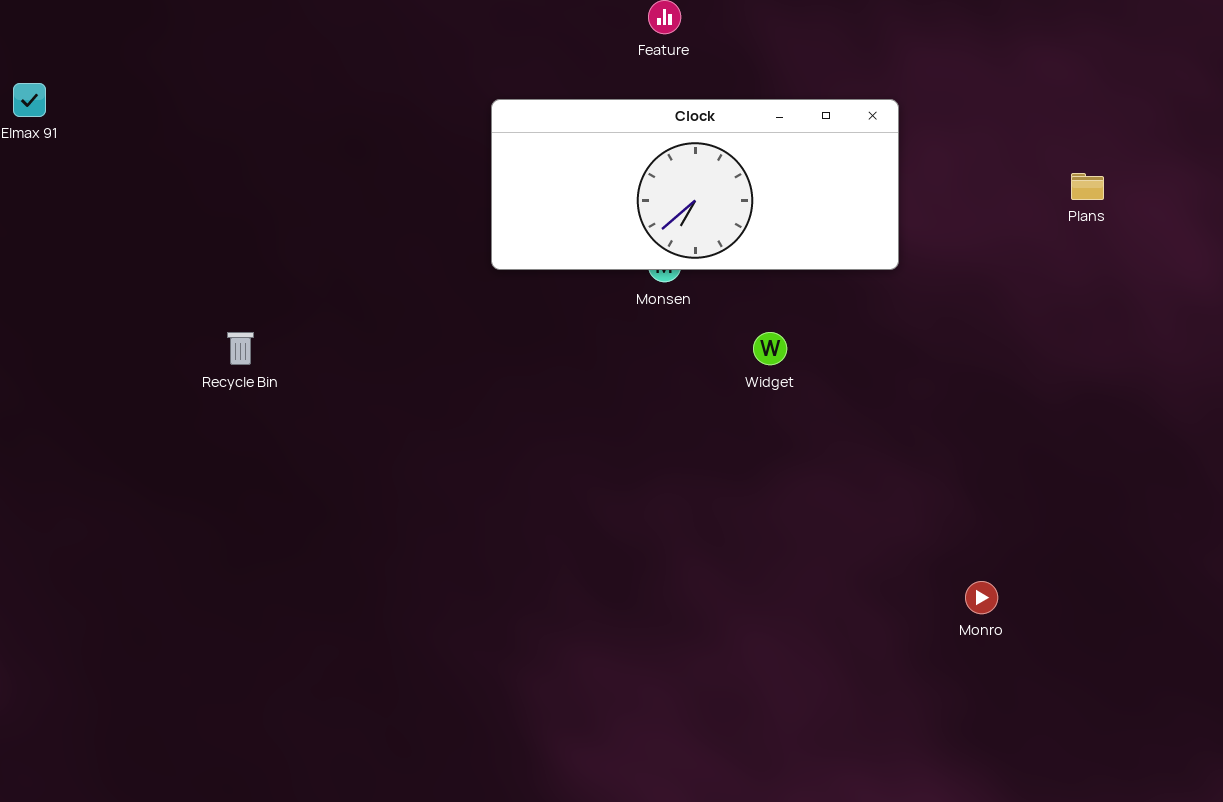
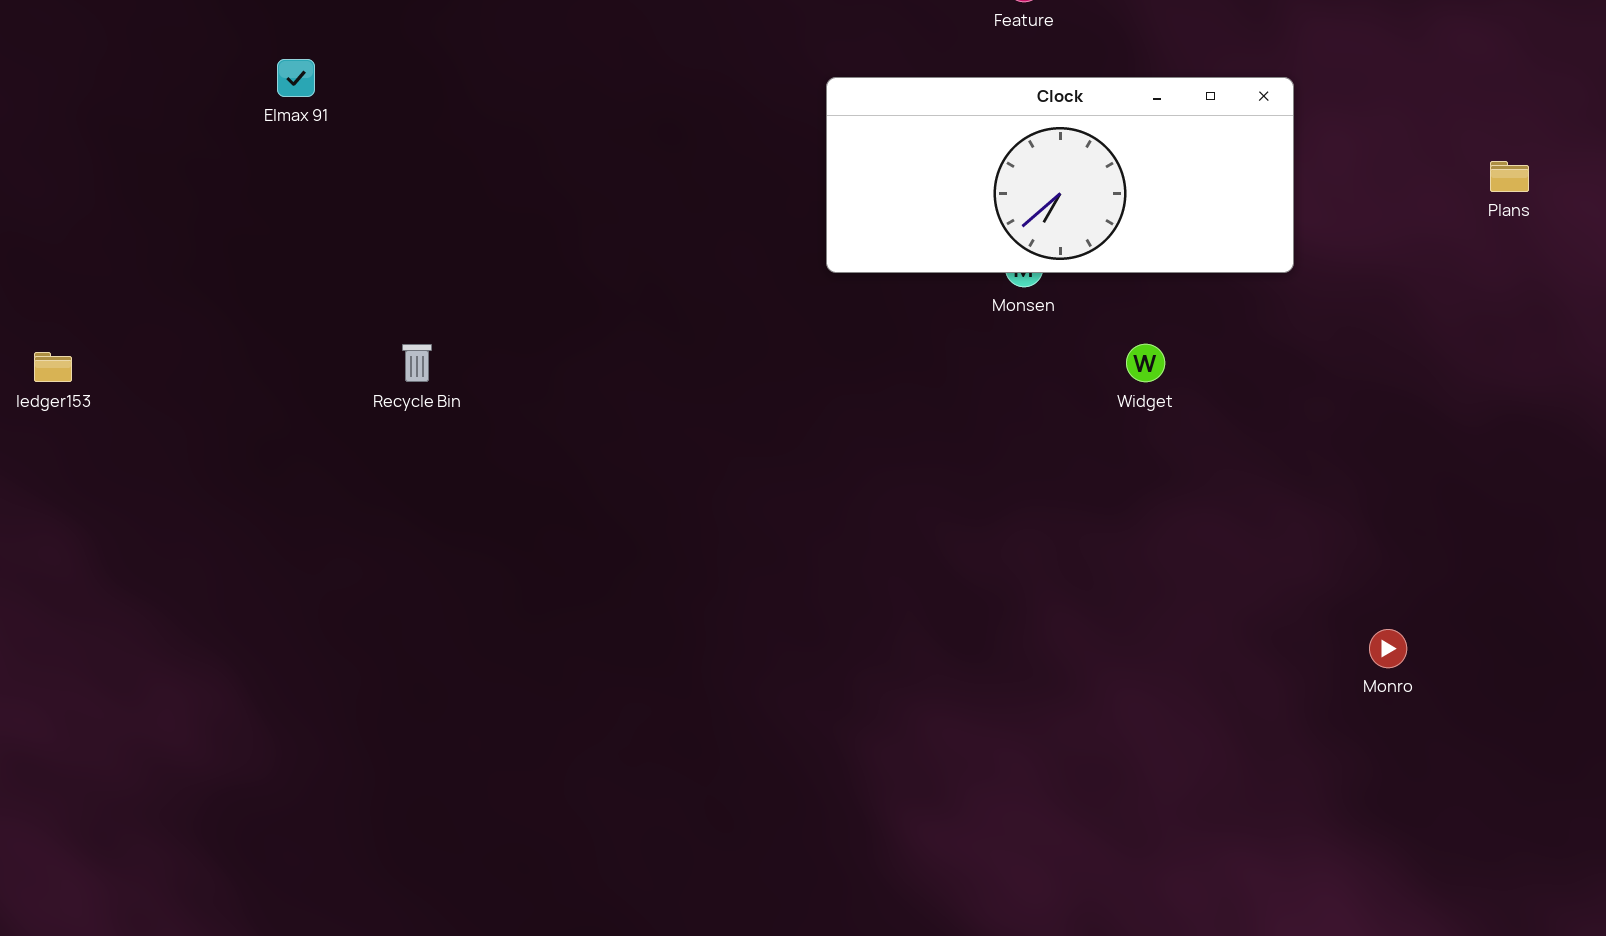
Recycle Bin: [227,332,254,365] -> [402,344,432,382], moved

